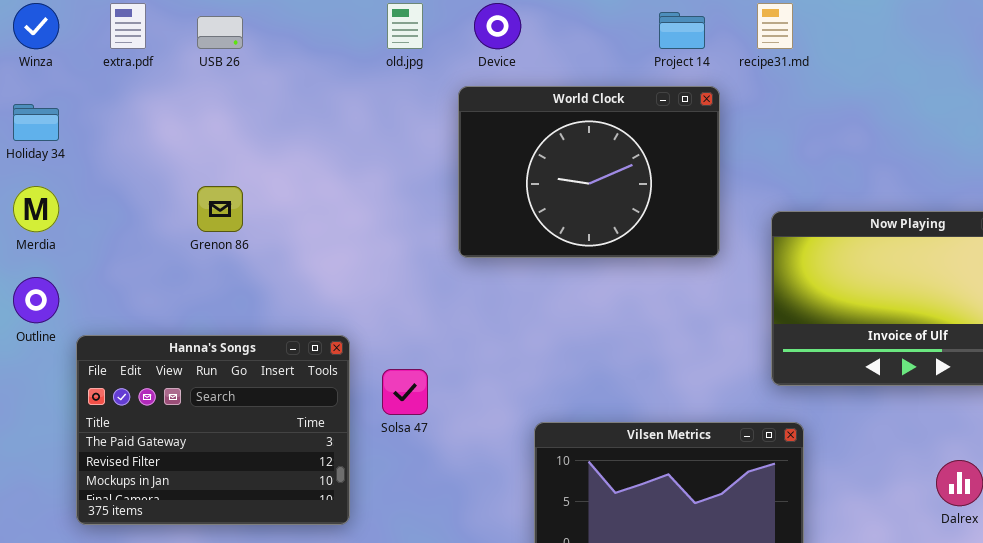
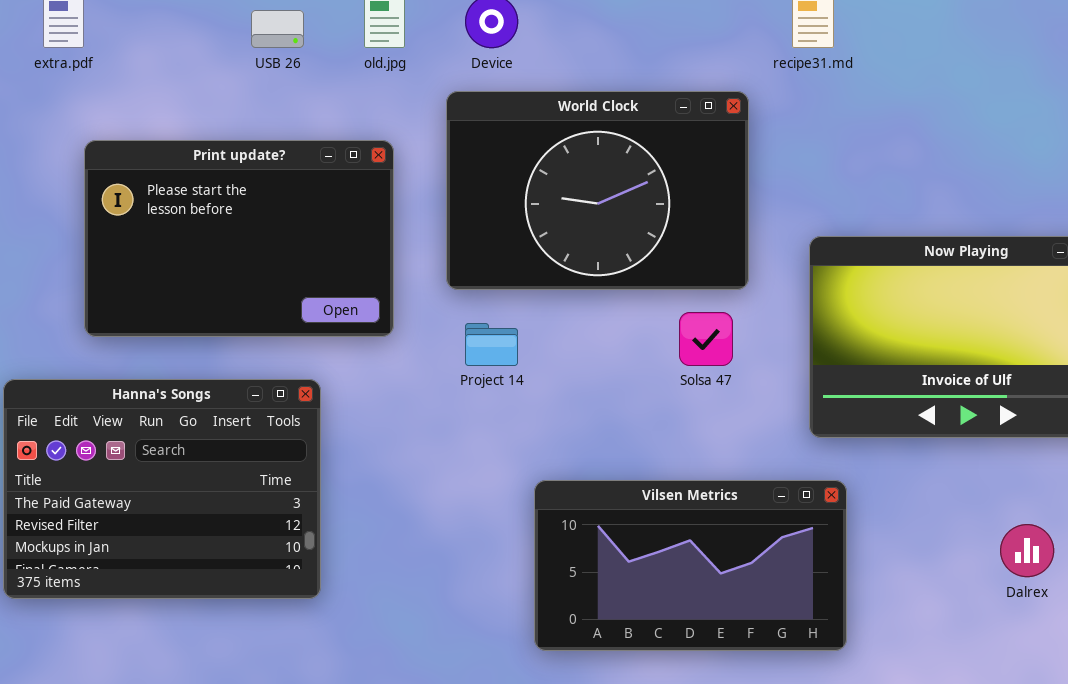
Project 14: [659,12,705,49] -> [465,323,518,366], moved
USB 26: [197,16,243,49] -> [251,10,304,48], moved
Print update?: none -> [84,140,394,337], opened
Solsa 47: [382,369,428,415] -> [679,312,733,366], moved

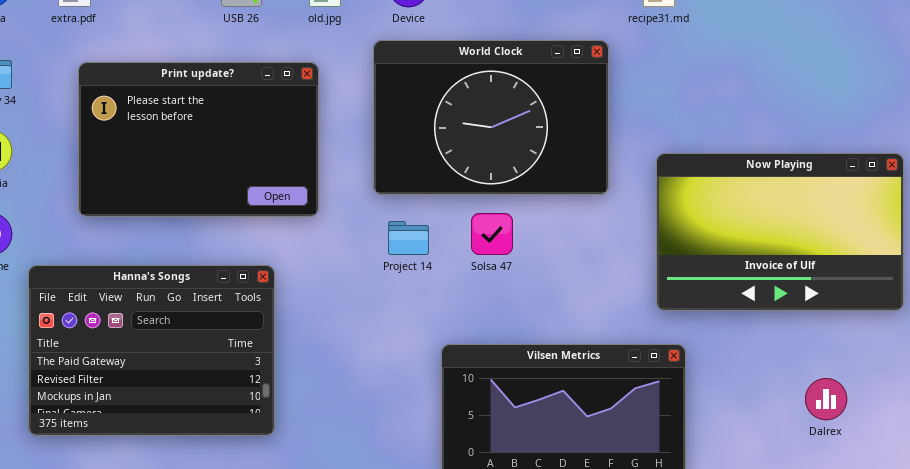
Print update?: [84,140,394,337] -> [78,62,319,217], moved
Solsa 47: [679,312,733,366] -> [471,213,513,255], moved

